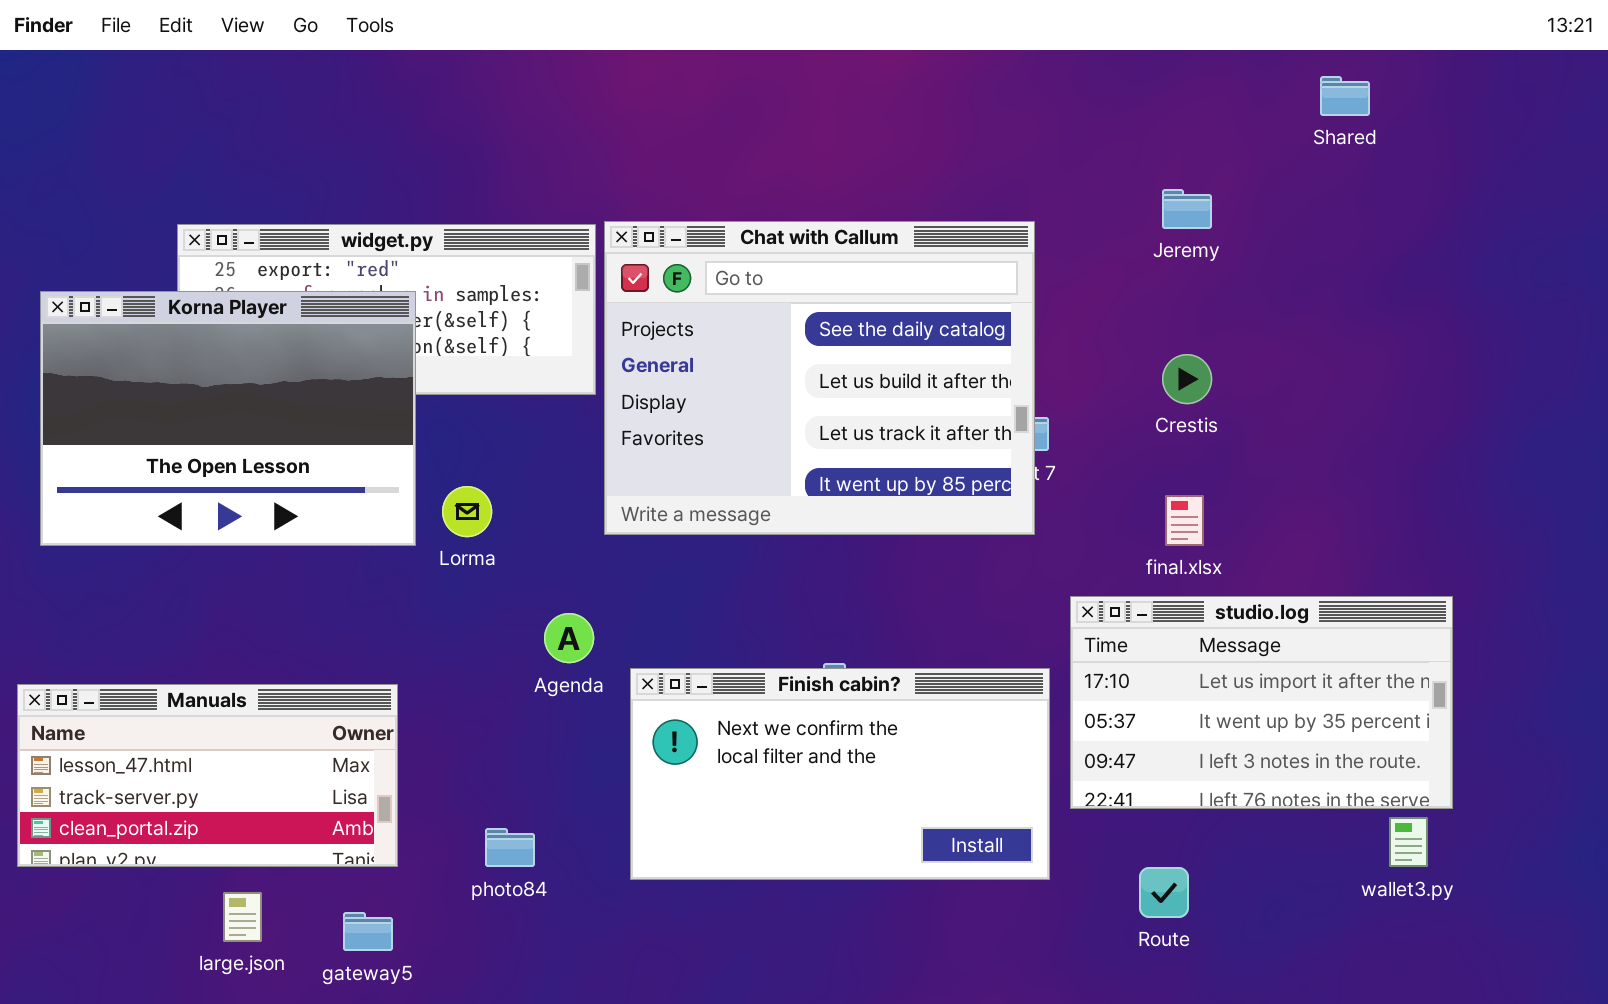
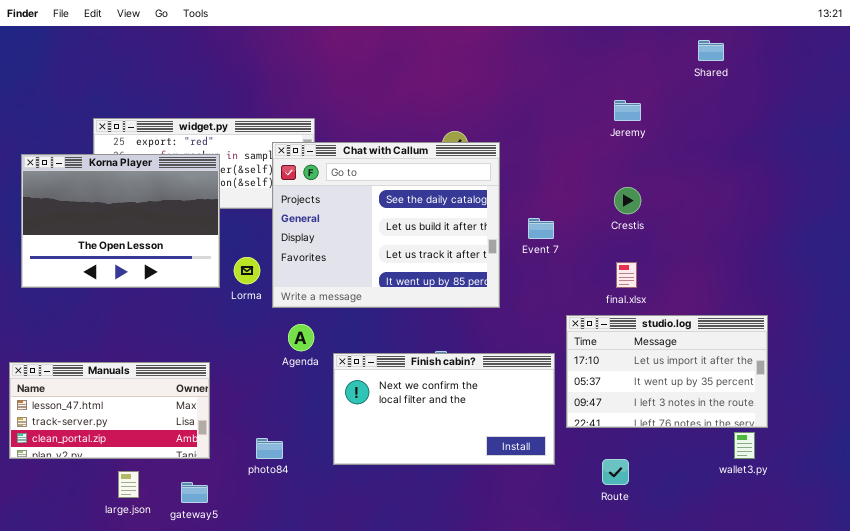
Chat with Callum: [604,221,1035,535] -> [272,142,500,308], moved

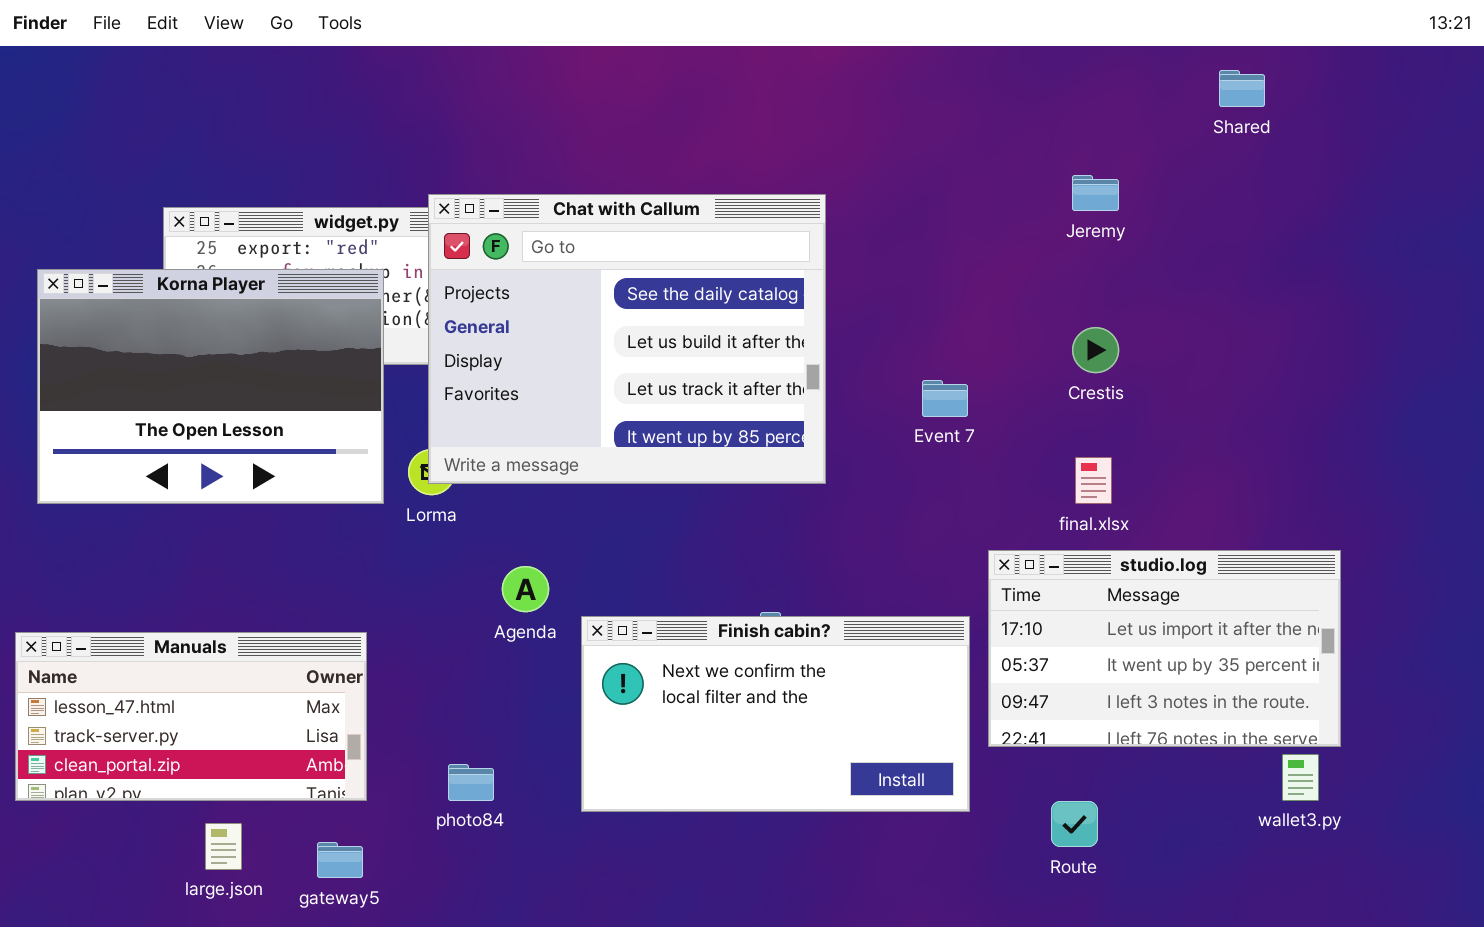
Chat with Callum: [272,142,500,308] -> [428,194,826,484], moved

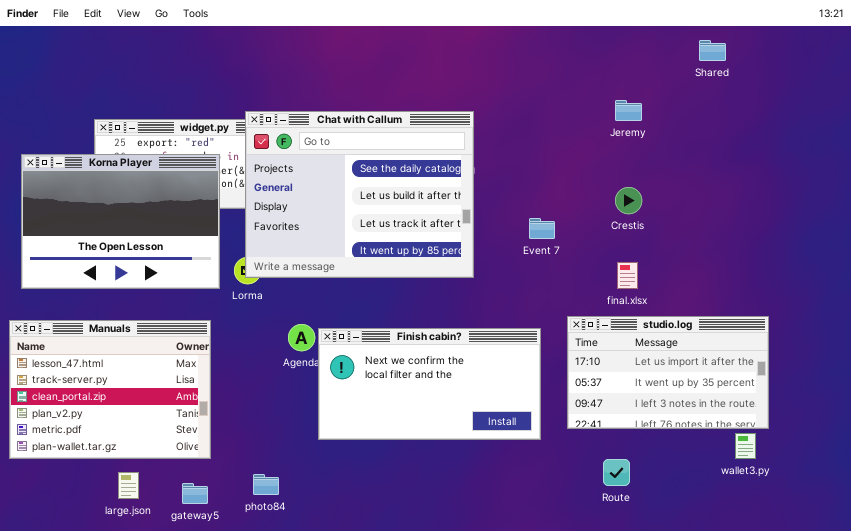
Finish cabin?: [581,616,970,812] -> [318,328,541,440], moved
Manuals: [15,632,367,801] -> [9,320,211,459], resized
photo84: [448,764,494,801] -> [253,474,279,495], moved

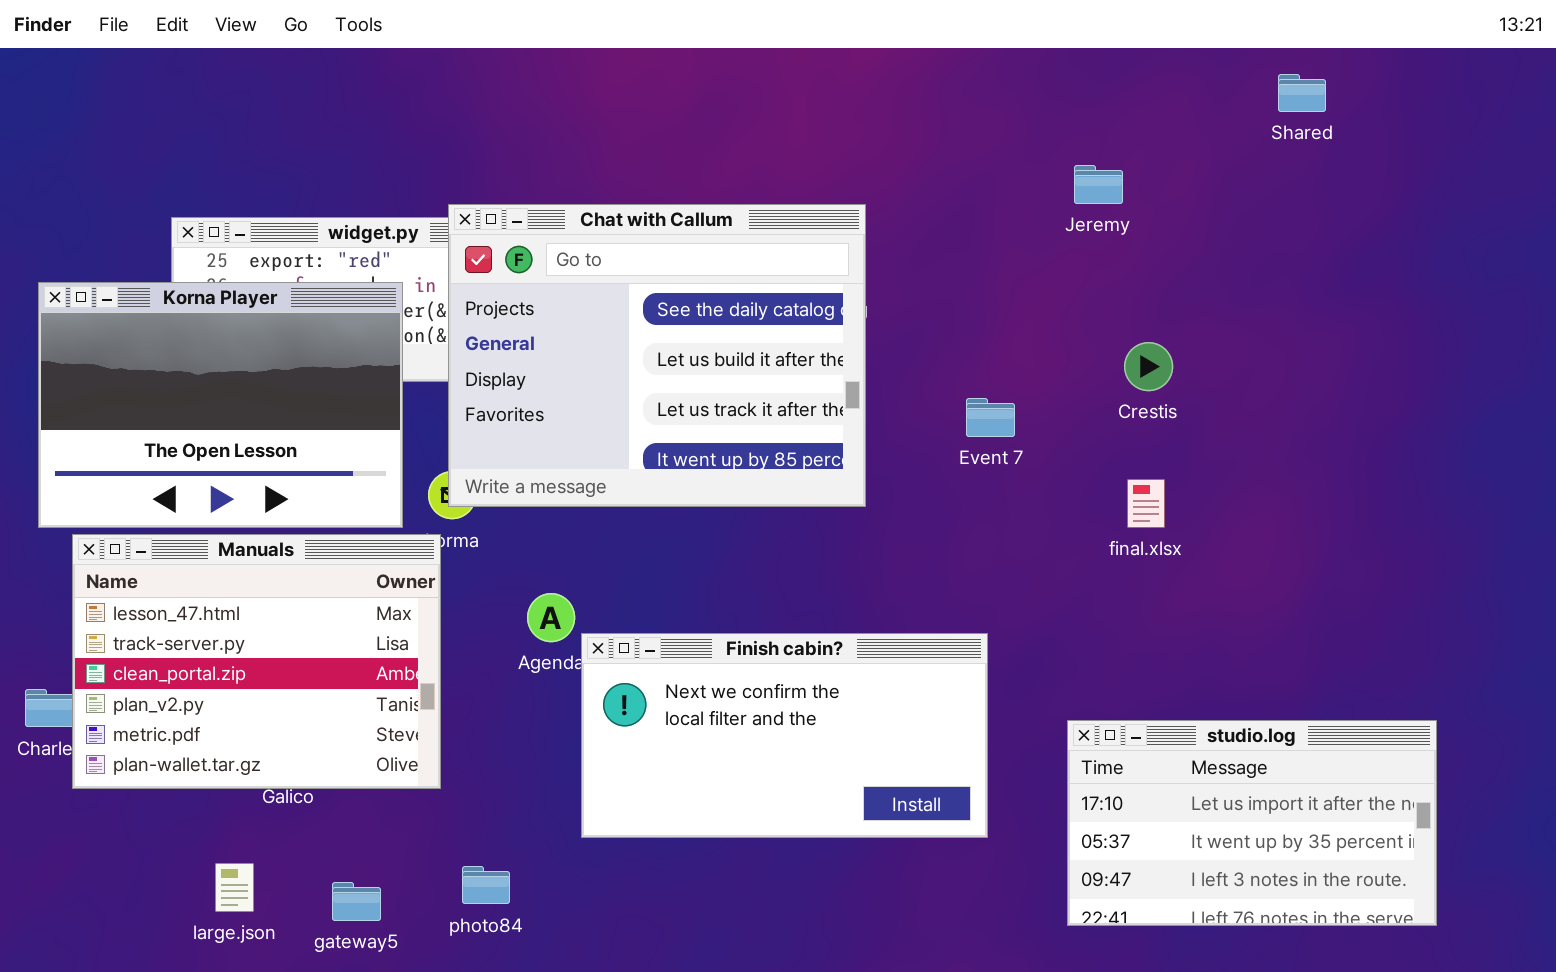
Jeremy: [615,100,642,121] -> [1074,165,1123,204], moved
studio.log: [567,316,769,429] -> [1067,720,1437,926], moved
Manuals: [9,320,211,459] -> [72,534,441,789], moved
Finish cabin?: [318,328,541,440] -> [581,633,988,838], moved

